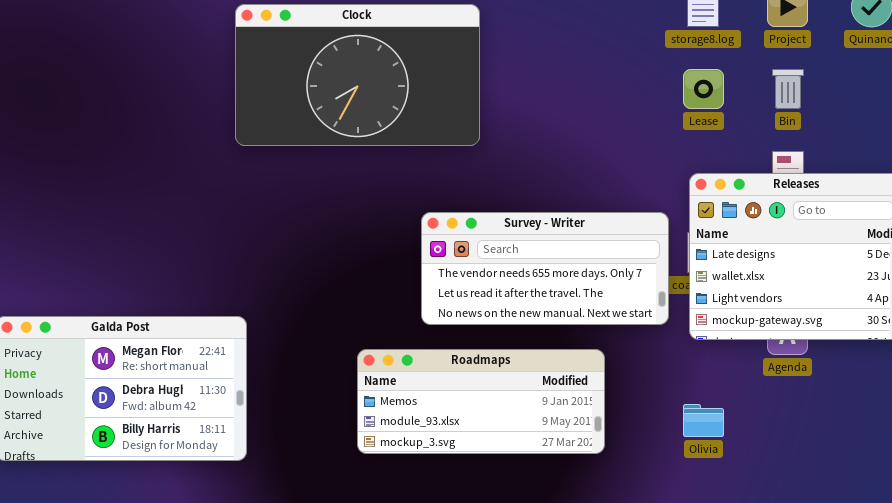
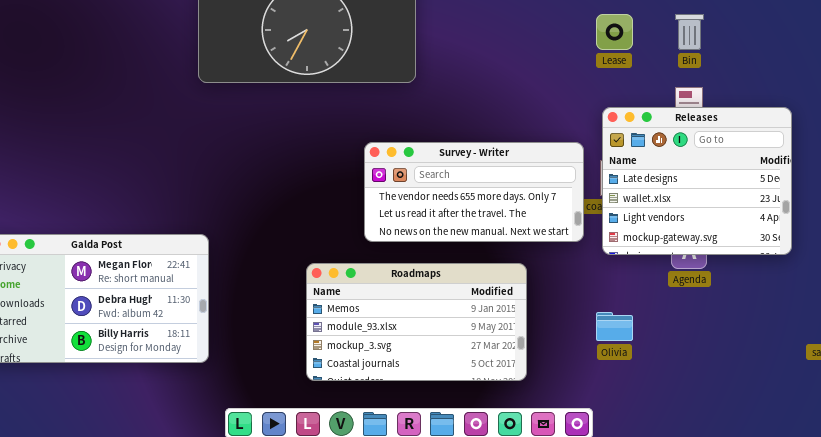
Roadmaps: [357,349,605,454] -> [306,263,527,381], resized

